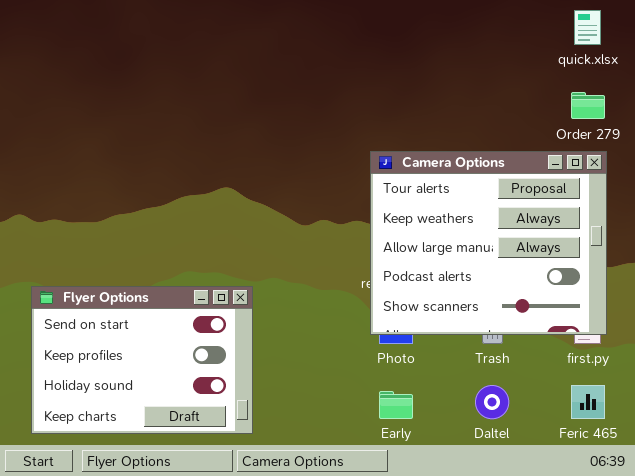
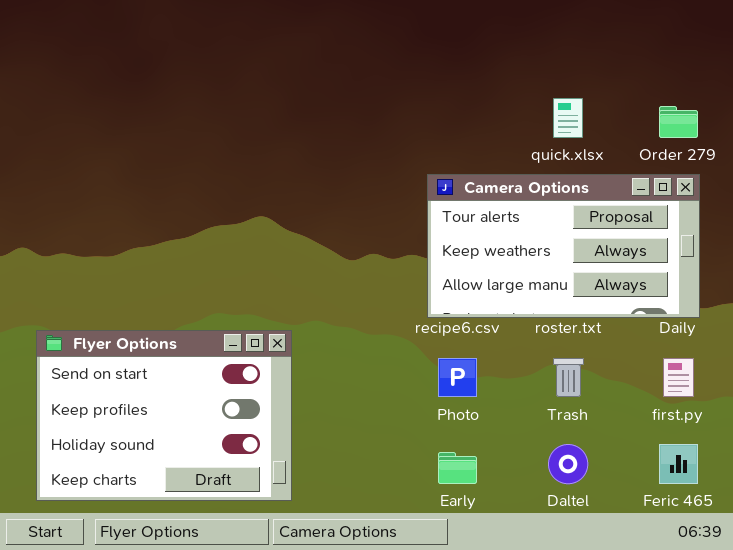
quick.xlsx: [574,10,601,45] -> [553,98,583,138], moved
Camera Options: [370,151,607,335] -> [427,174,700,318], resized

